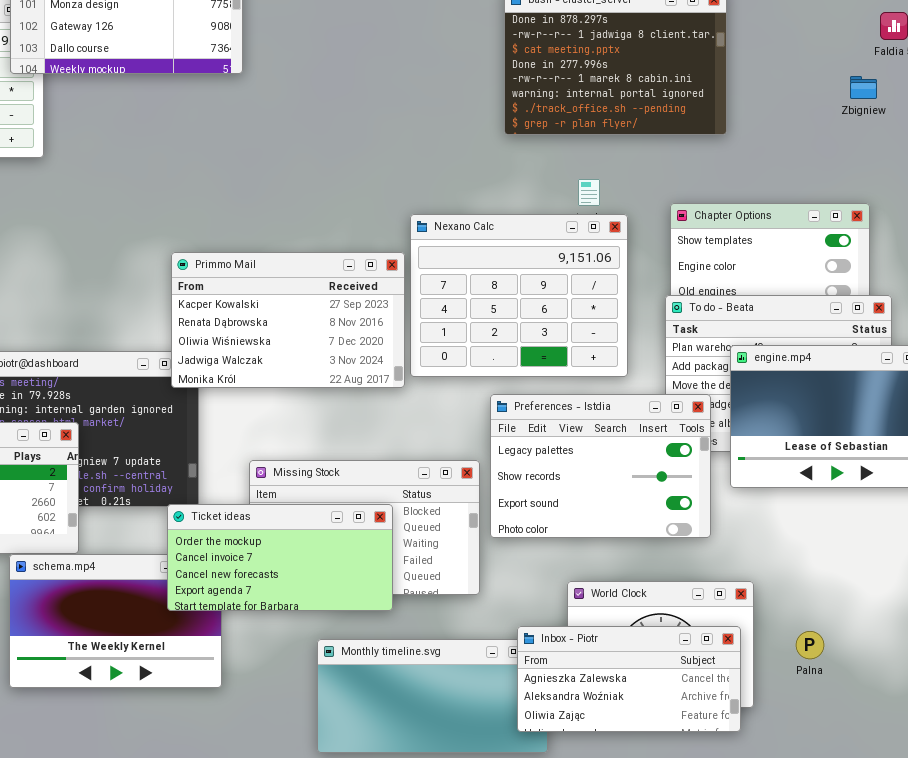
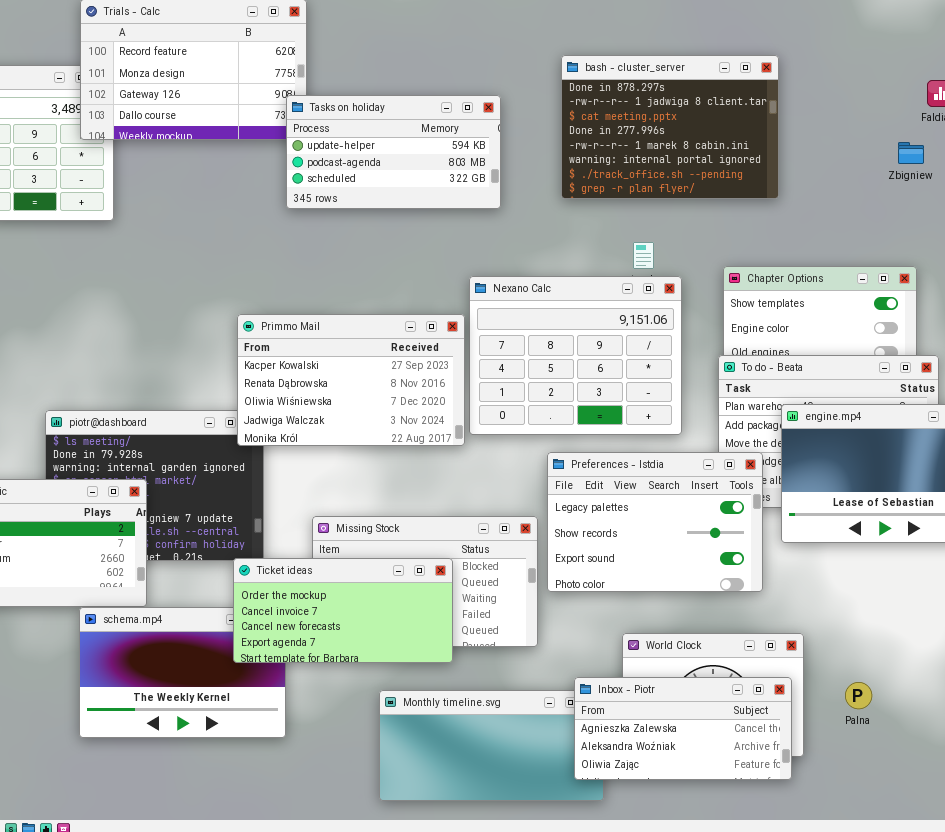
Tasks on holiday: none -> [286,95,501,209], opened

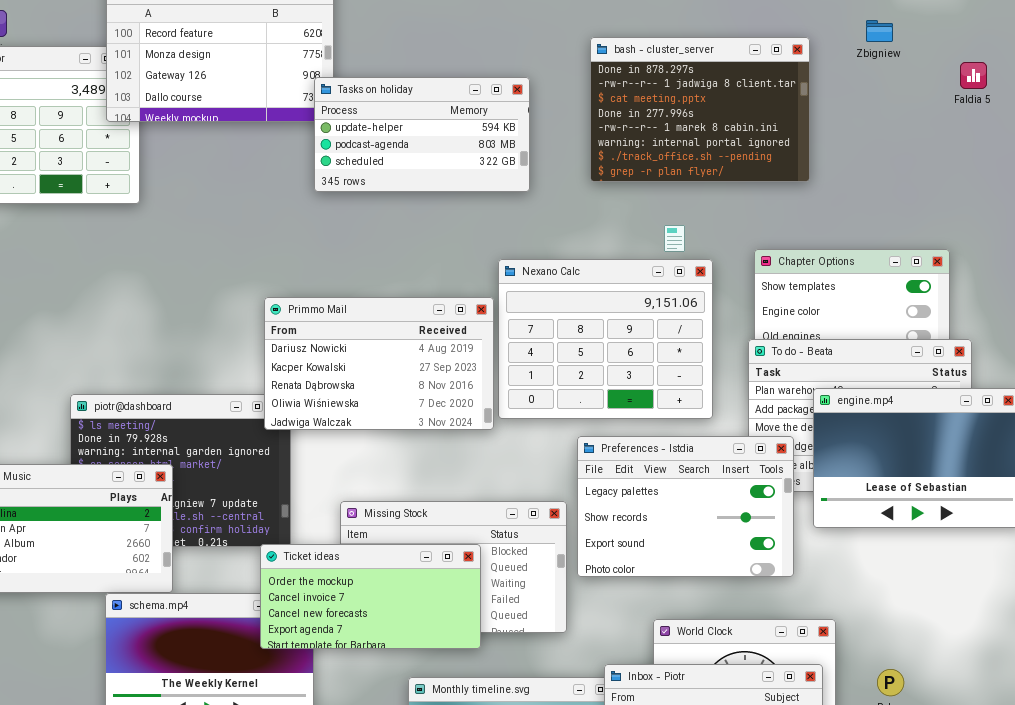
Zbigniew: [898,142,924,164] -> [866,20,893,42], moved
Primmo Mail: [237,314,465,446] -> [264,297,494,430], scrolled up 1 row

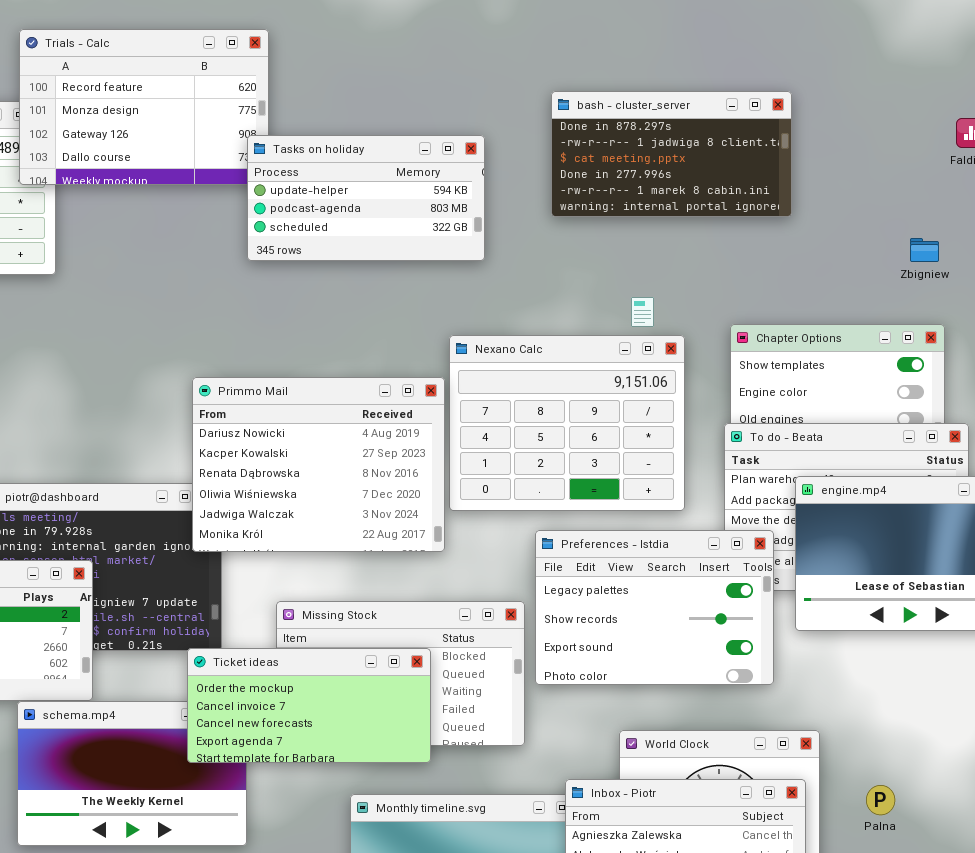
Zbigniew: [866,20,893,42] -> [910,238,939,262], moved
bash - cluster_server: [590,37,810,182] -> [551,91,792,217], resized
Primmo Mail: [264,297,494,430] -> [192,377,445,552], resized

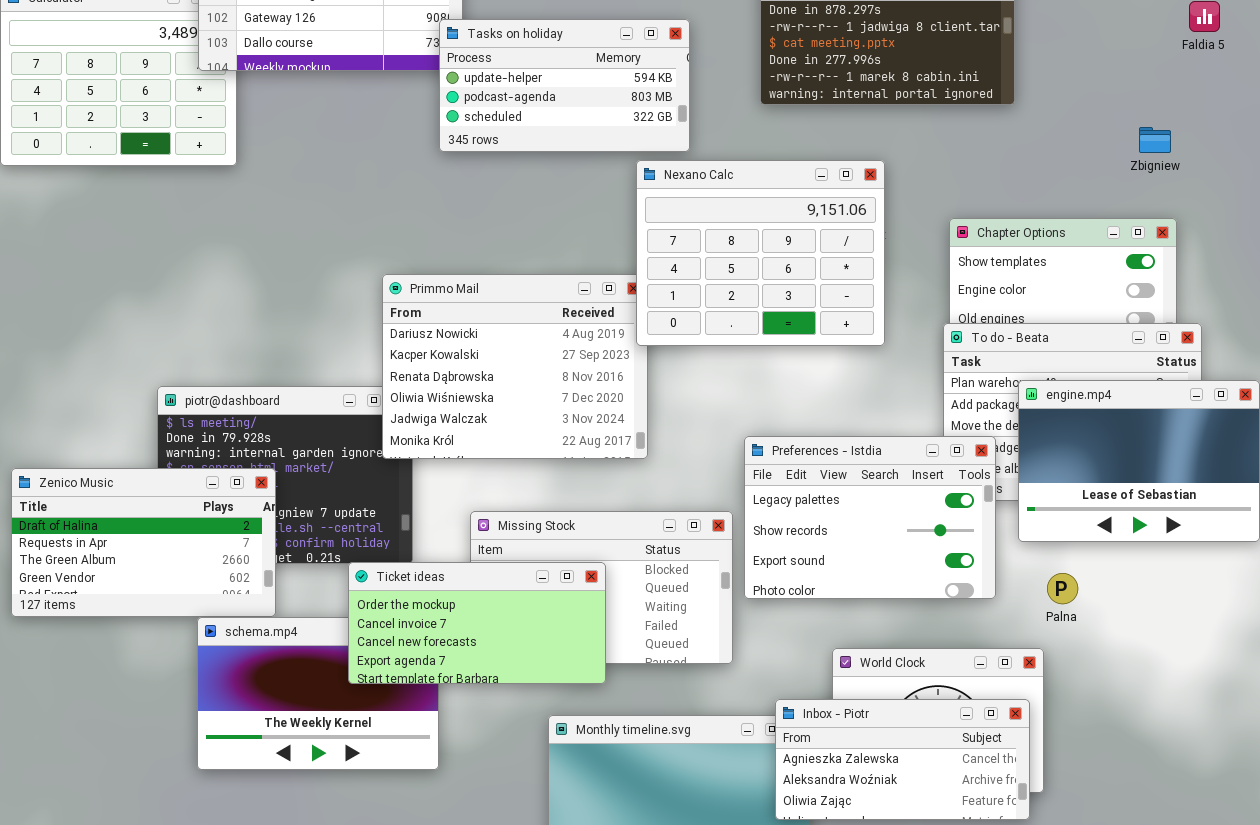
Nexano Calc: [449,335,685,511] -> [636,160,885,346], moved
Ticket ideas: [187,648,431,763] -> [348,562,606,684], moved
Palna: [866,785,895,815] -> [1047,573,1078,604], moved

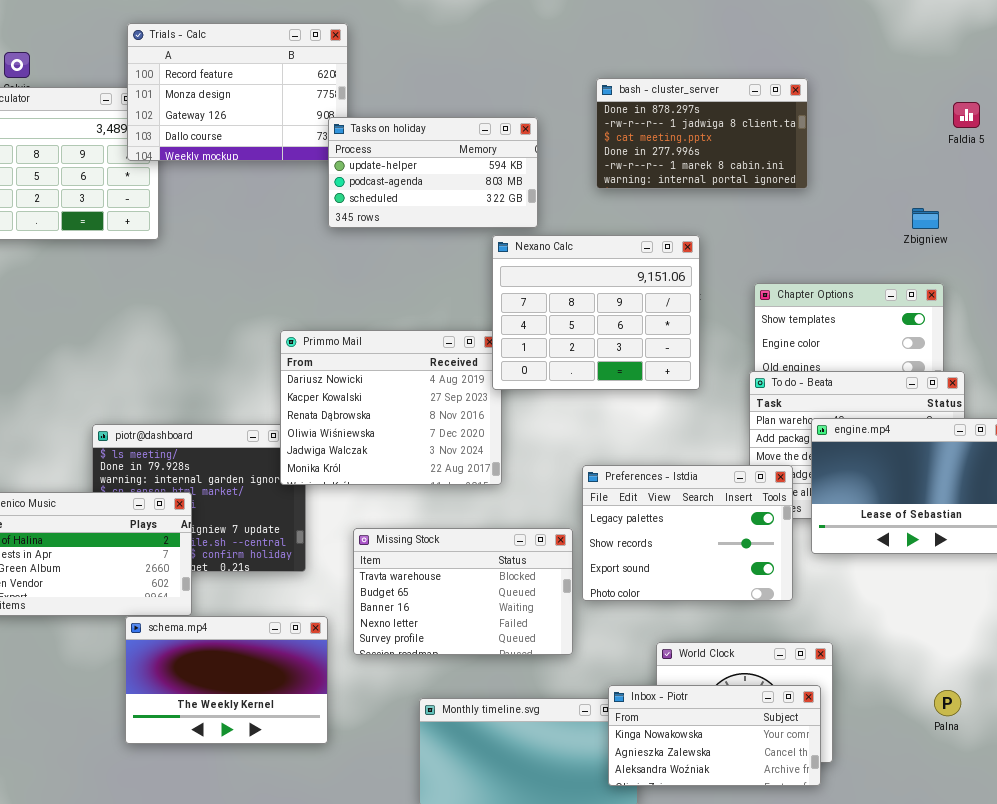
Ticket ideas: [348,562,606,684] -> none, closed
Palna: [1047,573,1078,604] -> [934,690,961,716], moved
Inbox - Piotr: [775,699,1030,820] -> [608,685,821,786], scrolled up 1 row

